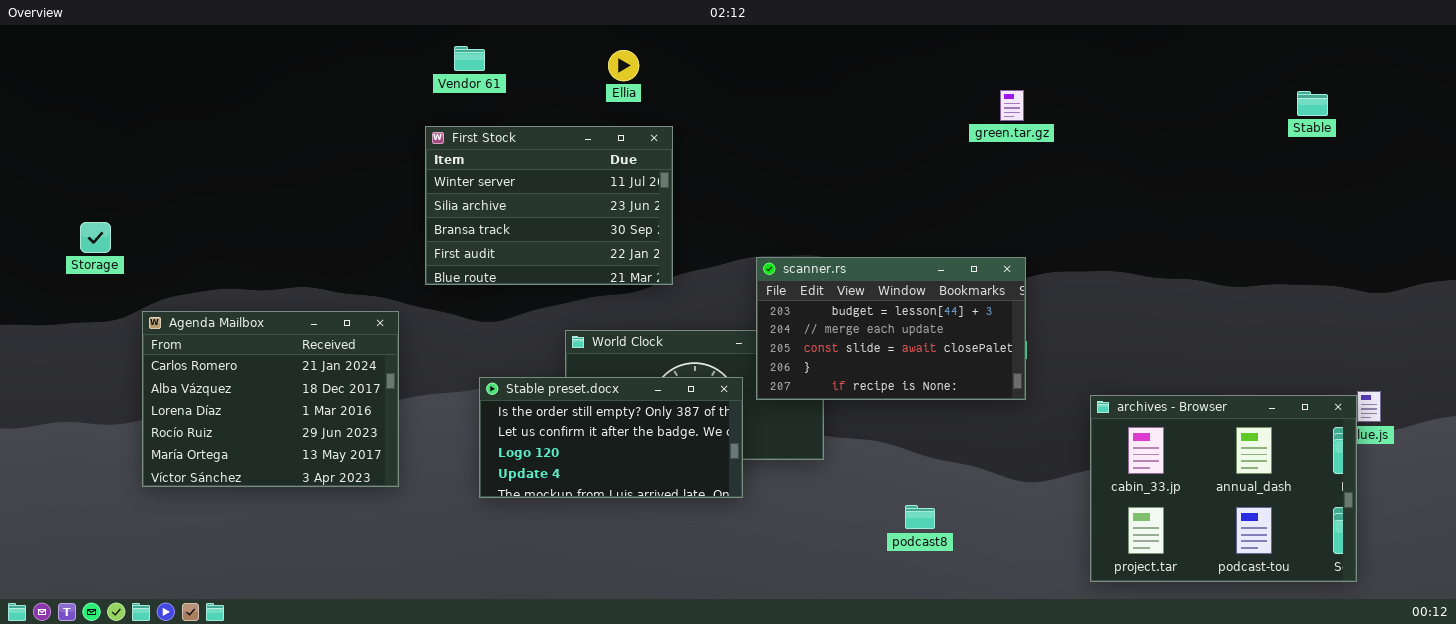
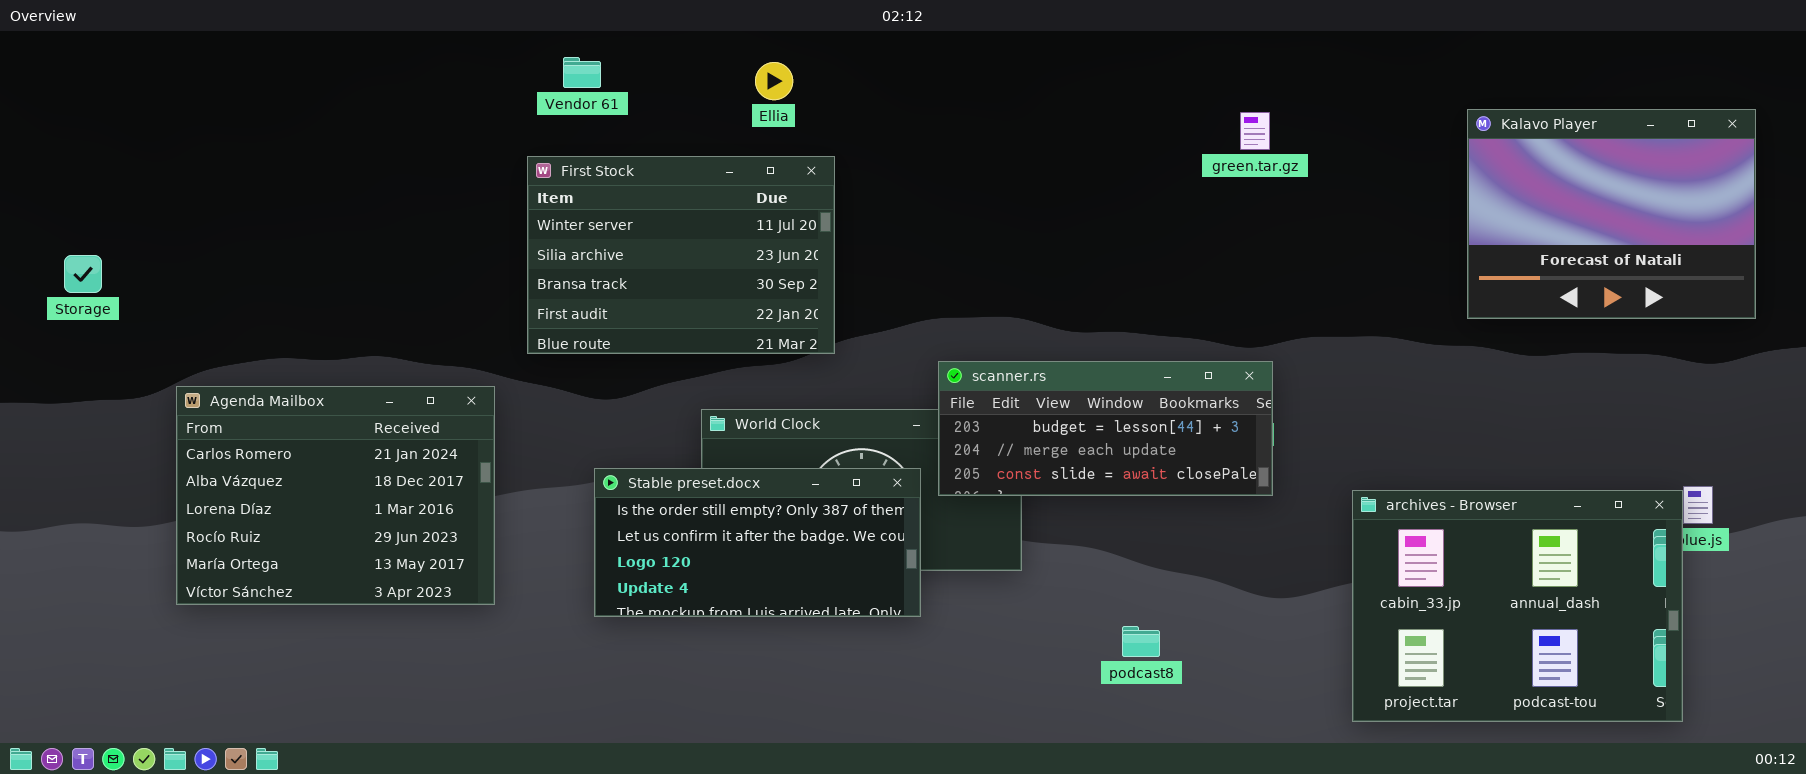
Kalavo Player: none -> [1467,109,1756,319], opened
Storage: [80,222,111,253] -> [64,255,102,293], moved
scanner.rs: [756,257,1026,400] -> [938,361,1273,496], resized

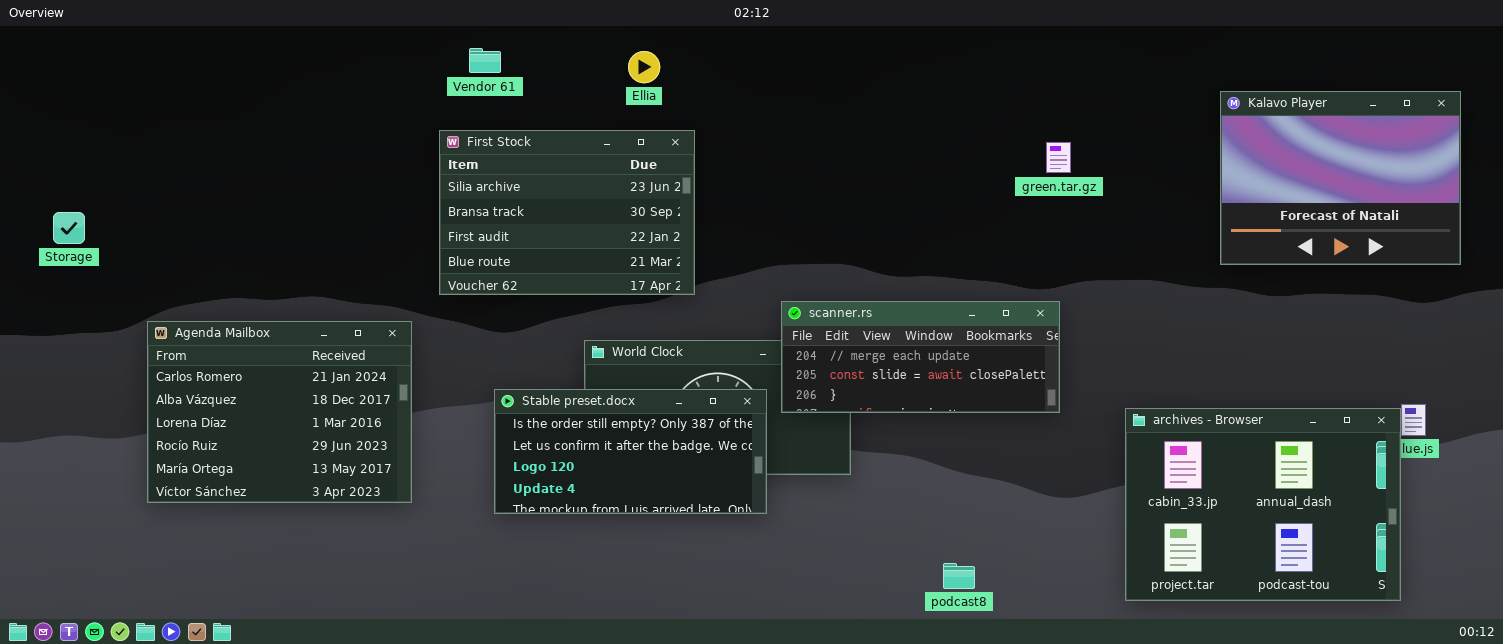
green.tar.gz: [1240,112,1270,150] -> [1046,142,1071,173], moved
First Stock: [527,156,835,354] -> [439,130,695,295], scrolled down 1 row
scanner.rs: [938,361,1273,496] -> [781,301,1060,413], scrolled down 1 row
podcast8: [1122,626,1160,657] -> [943,563,975,589], moved

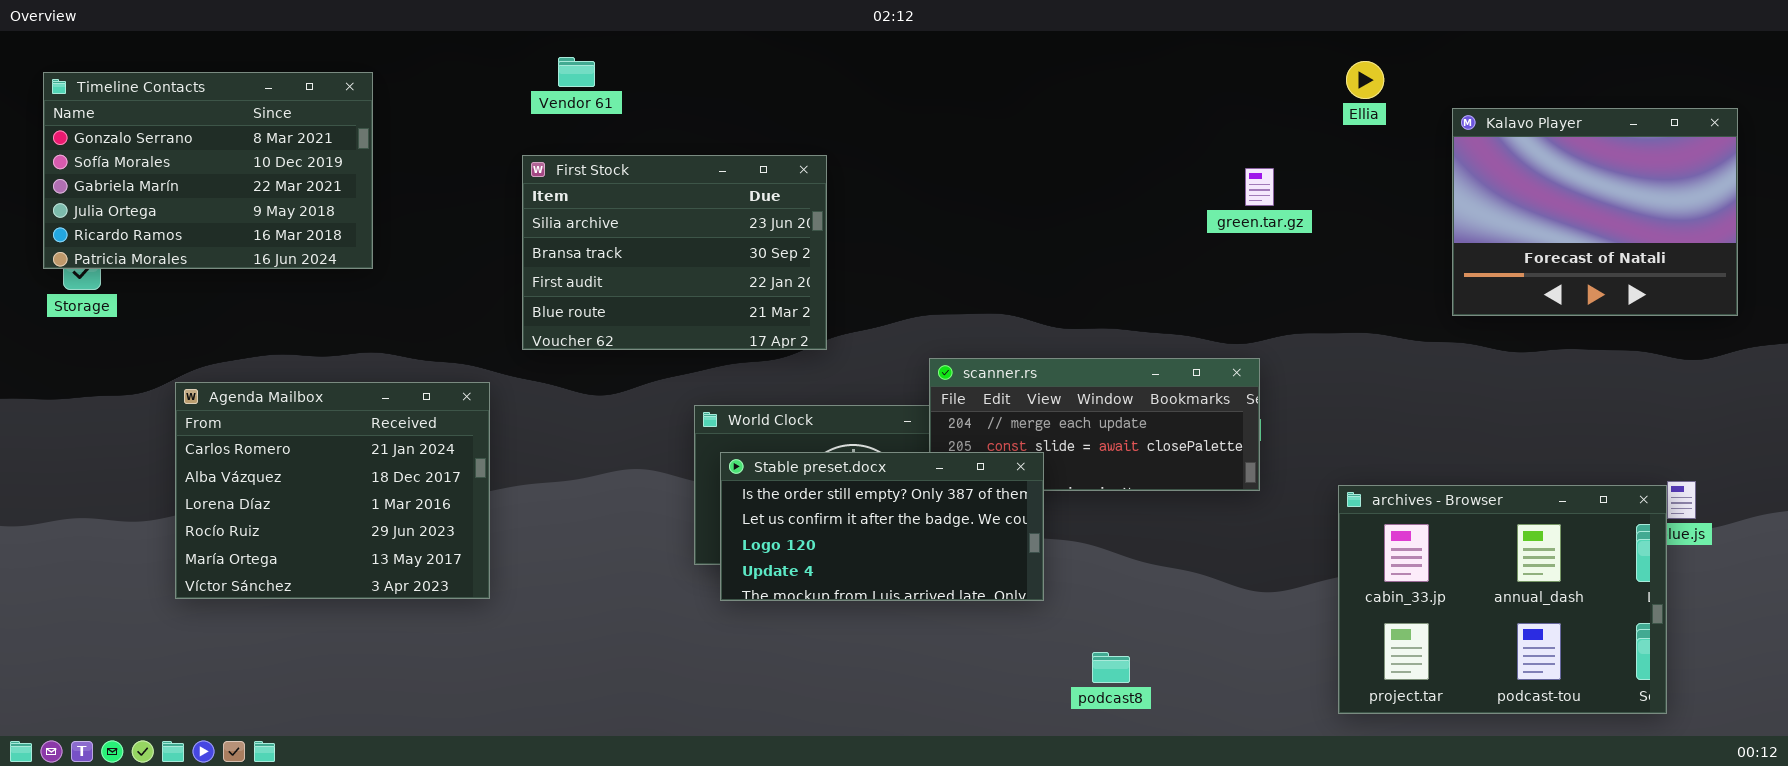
Ellia: [628,51,660,83] -> [1346,61,1384,99], moved
Timeline Contacts: none -> [43,72,373,269], opened
Stable preset.docx: [494,389,767,514] -> [720,452,1044,601], moved
podcast8: [943,563,975,589] -> [1092,652,1130,683], moved

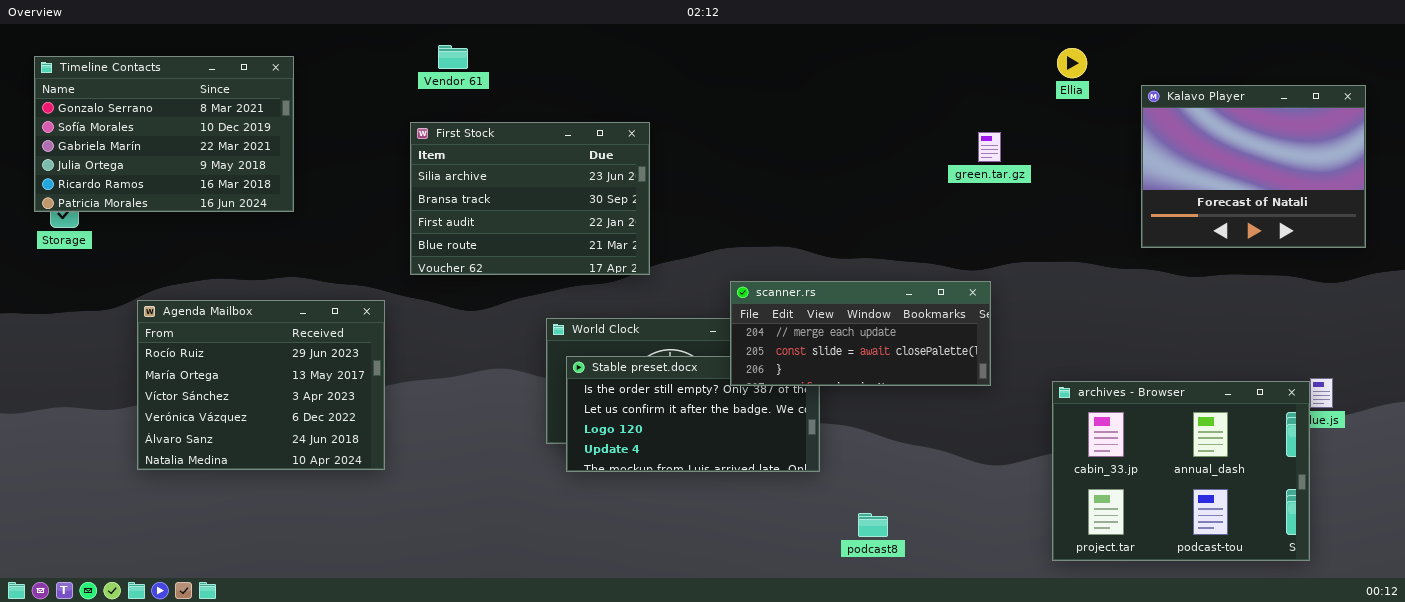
scanner.rs: [929,358,1260,491] -> [730,281,991,386], raised
Agenda Mailbox: [175,382,490,599] -> [137,300,385,470], scrolled down 3 rows

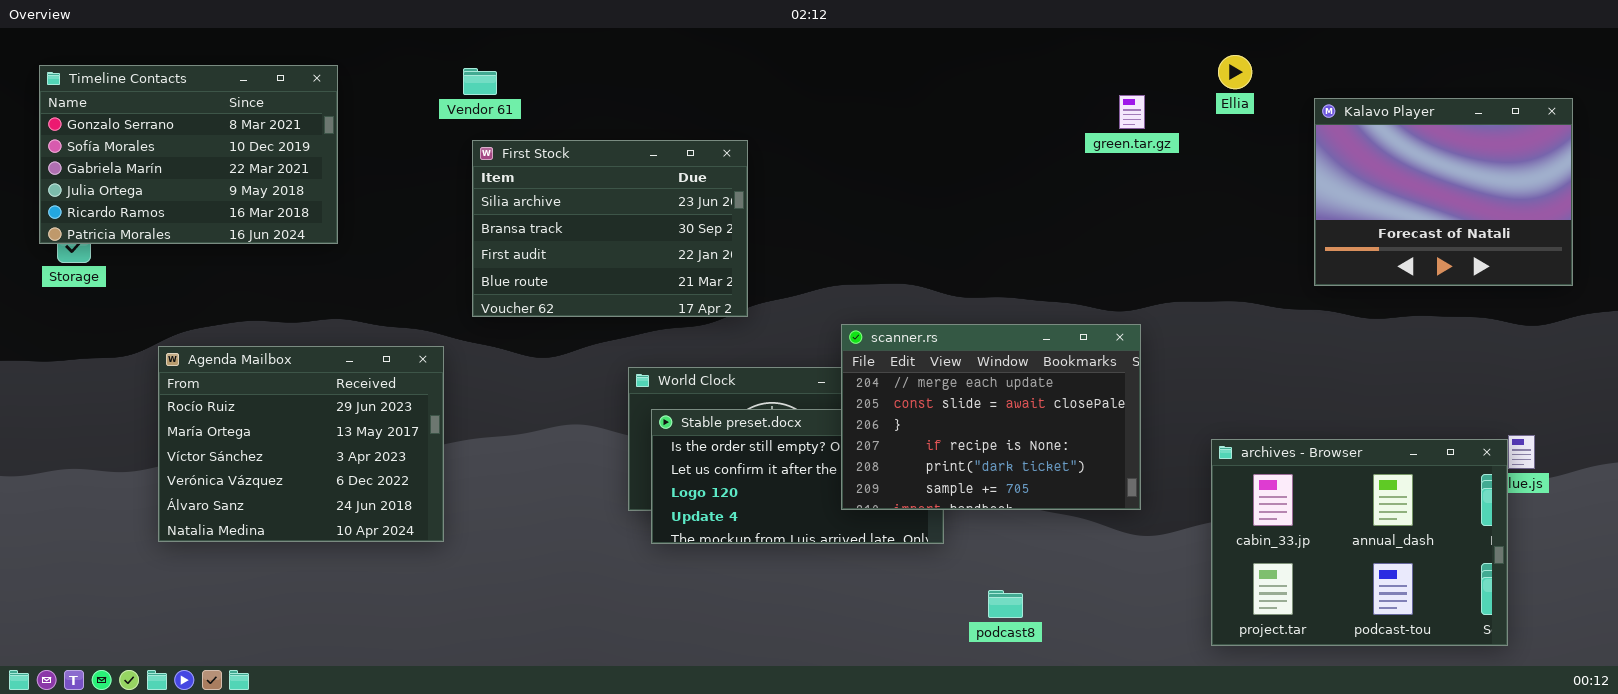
Vendor 61: [438,45,468,69] -> [463,68,497,95], moved
green.tar.gz: [978,132,1001,162] -> [1119,95,1145,129], moved
scanner.rs: [730,281,991,386] -> [841,324,1141,510], resized

